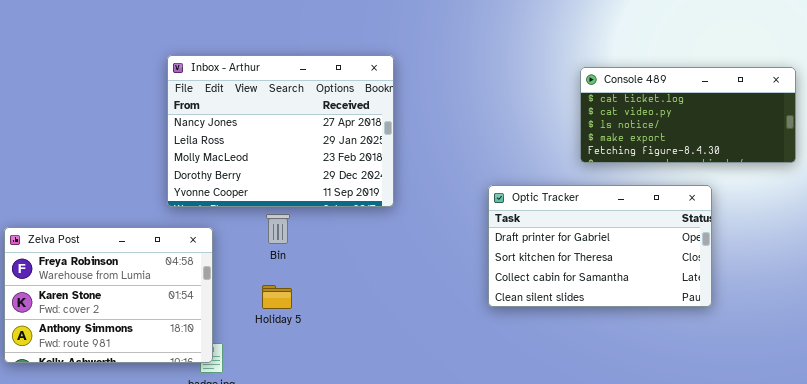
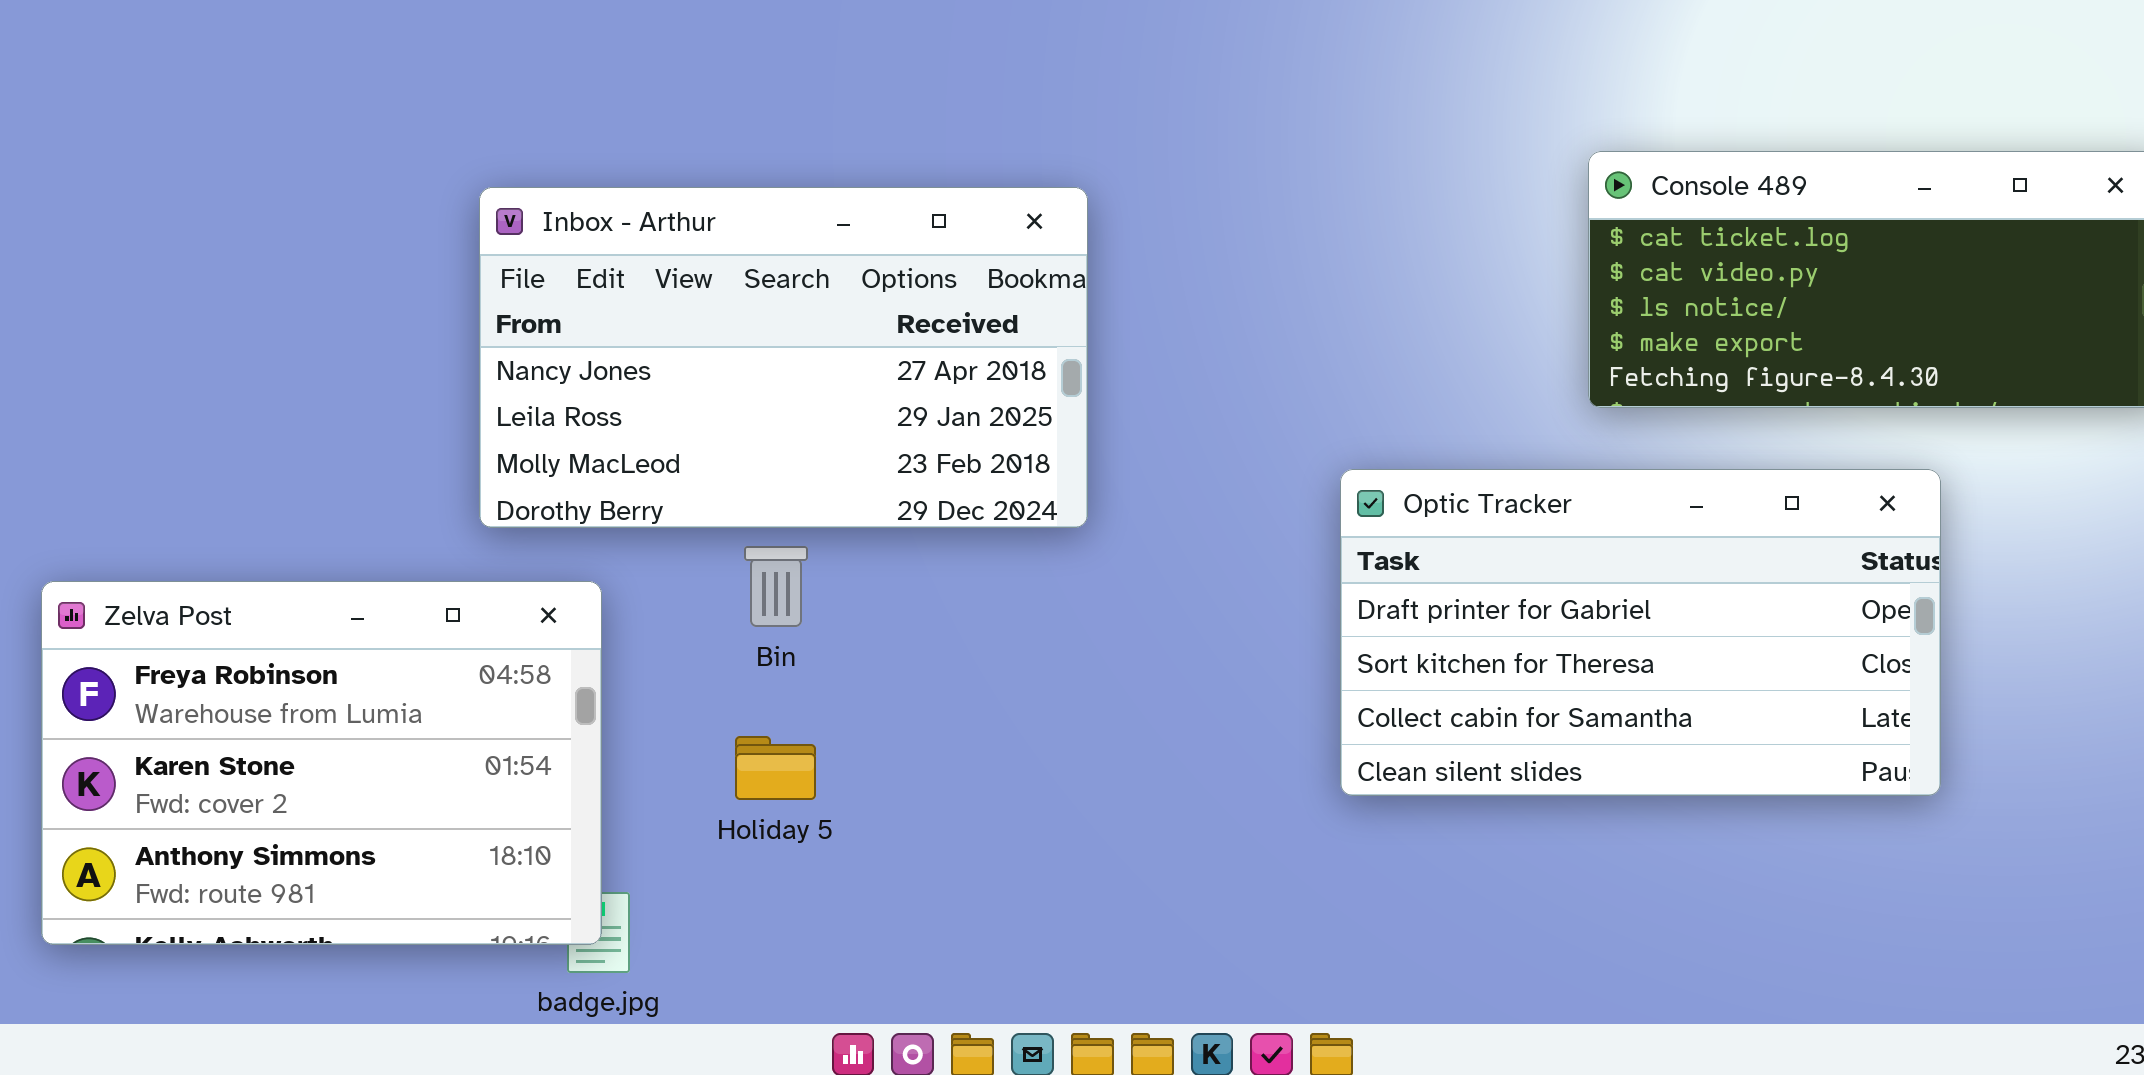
Inbox - Arthur: [167,55,394,207] -> [479,187,1088,528], resized

